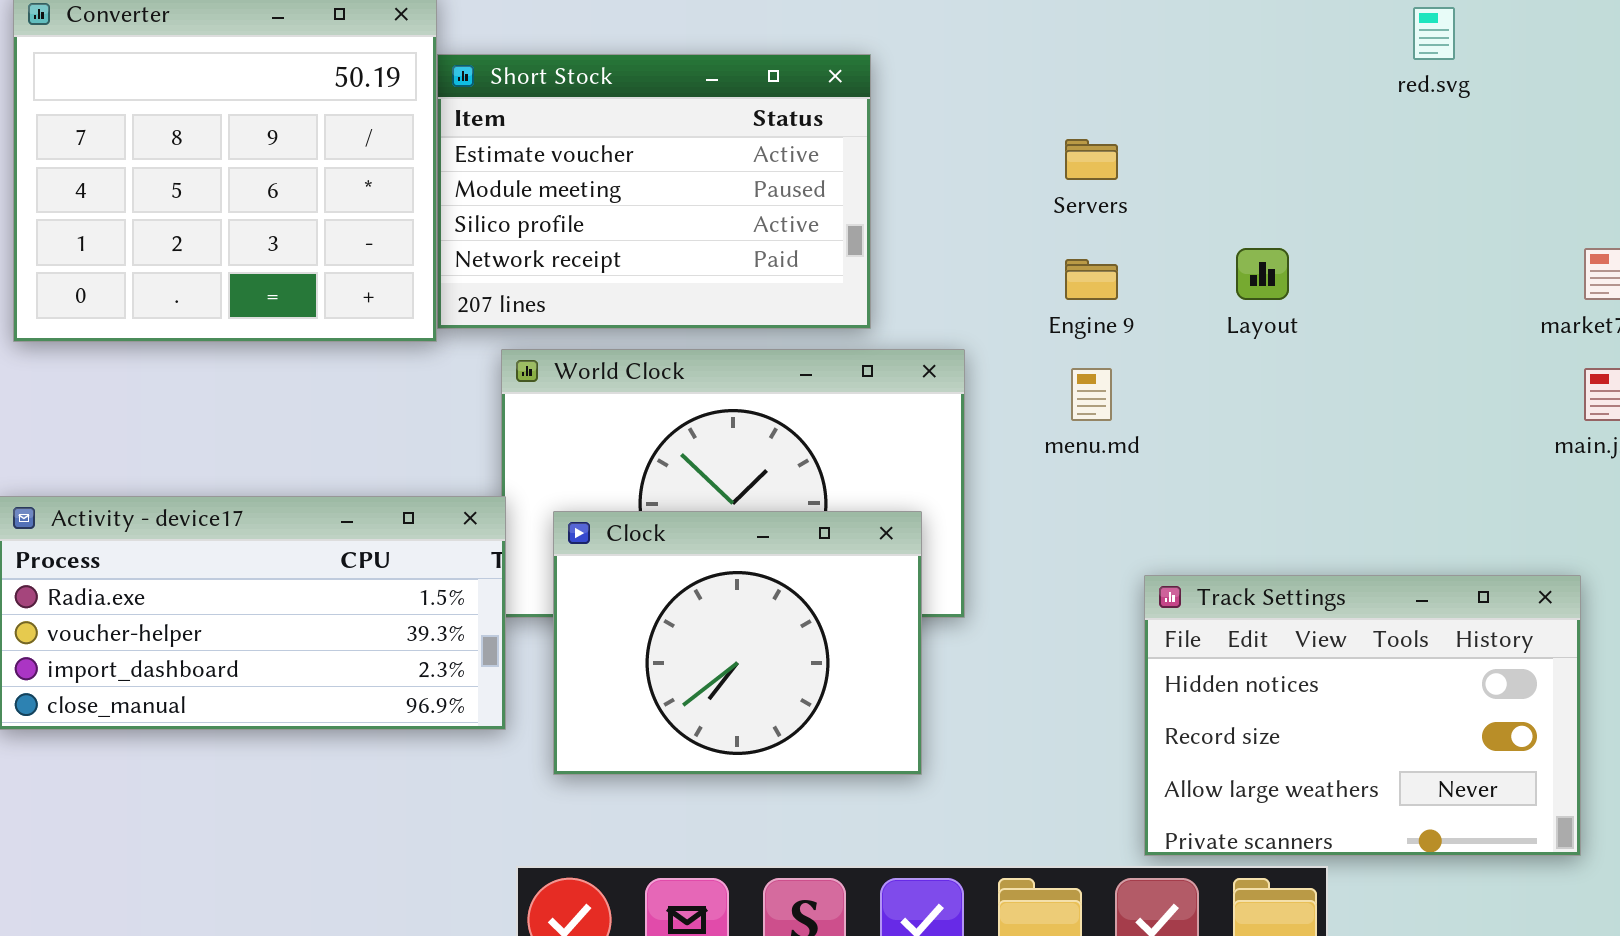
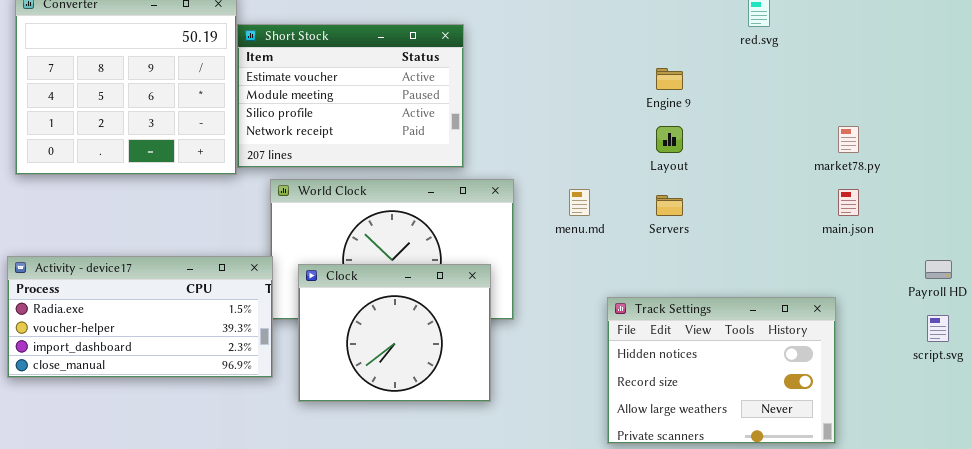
Servers: [1065,139,1118,180] -> [656,195,683,216], moved
Engine 9: [1065,259,1118,300] -> [656,68,683,90], moved

